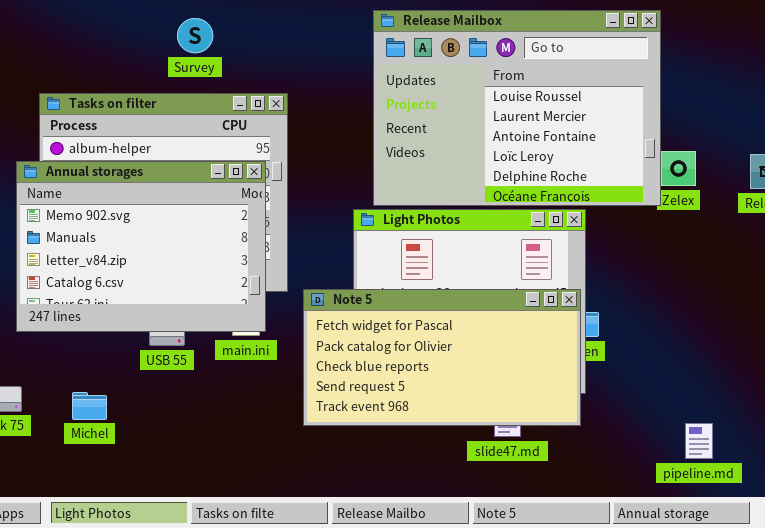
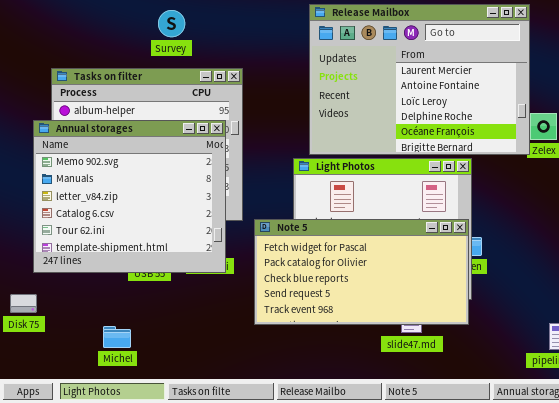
Release Mailbox: [373,10,661,206] -> [309,4,530,155], scrolled down 1 row
Annual storages: [16,161,266,332] -> [33,120,226,273], resized
Michel: [72,392,107,420] -> [103,326,131,348], moved

